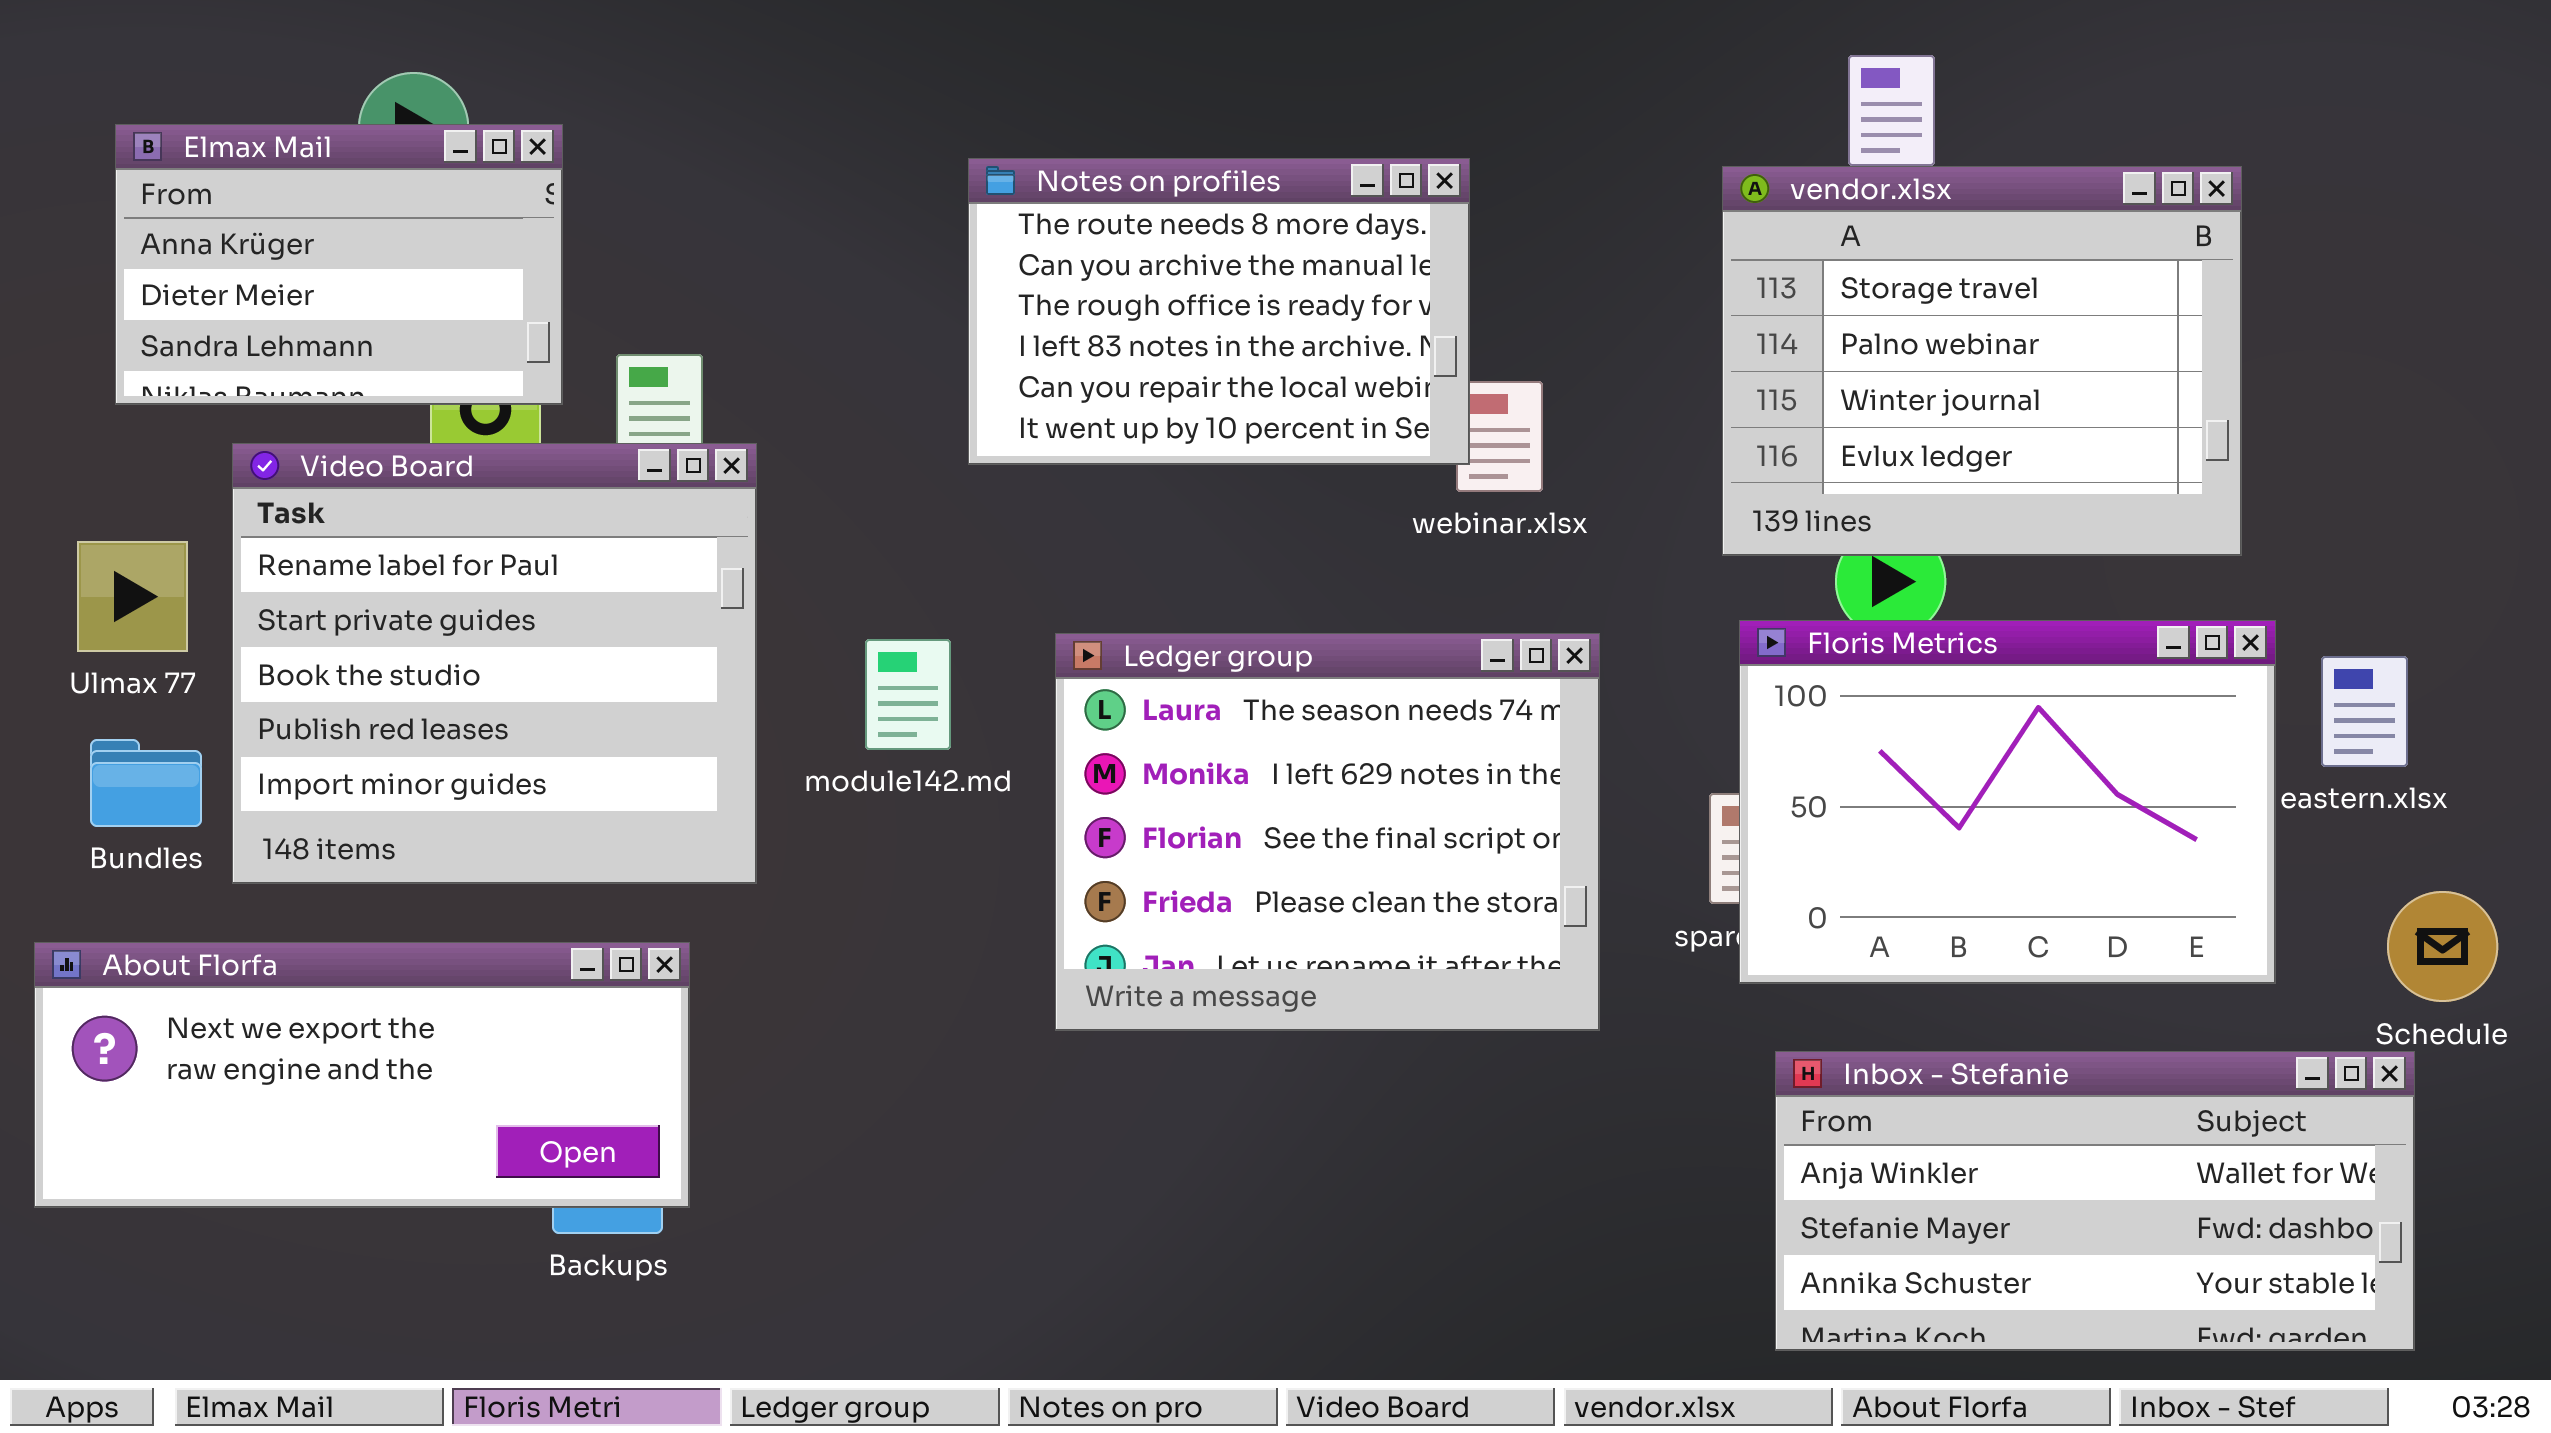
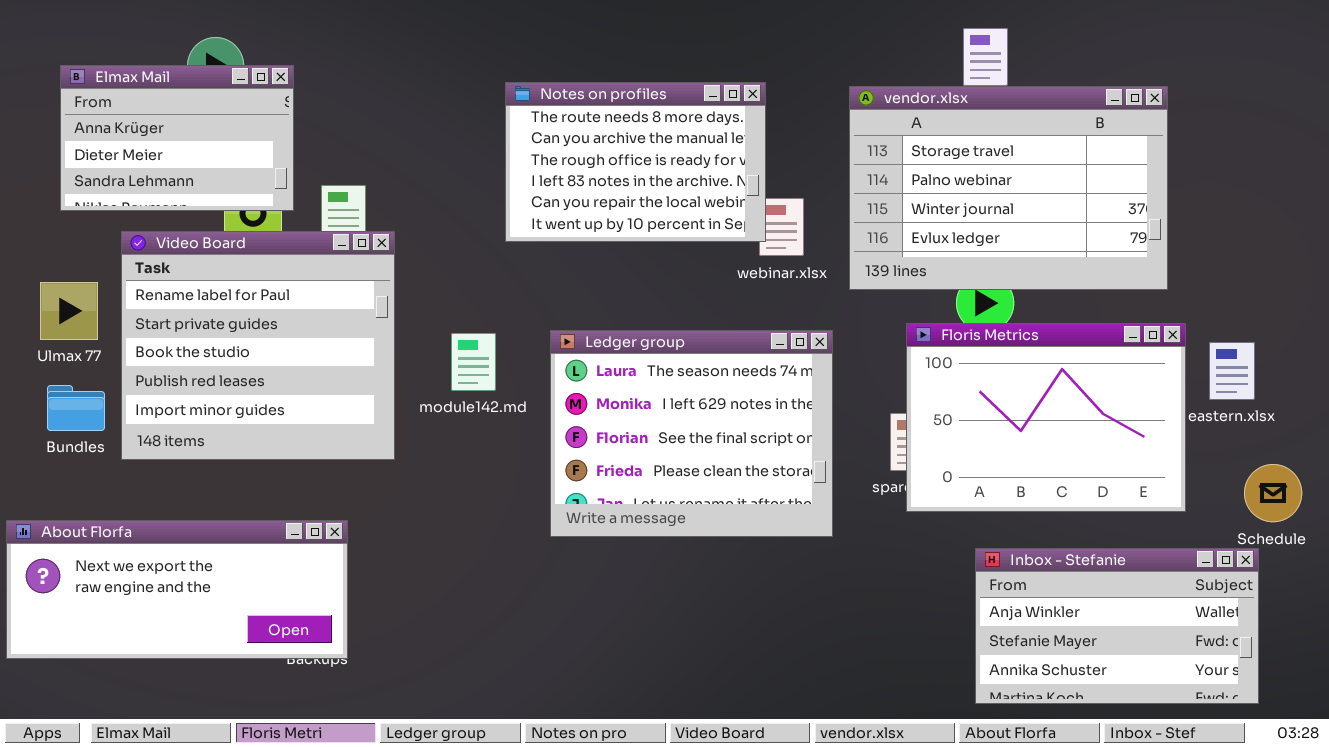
vendor.xlsx: [1722,166,2242,556] -> [849,86,1168,290], resized
About Florfa: [34,942,690,1208] -> [6,520,348,659], moved
Inbox - Stefanie: [1775,1051,2415,1351] -> [975,548,1259,704], resized

